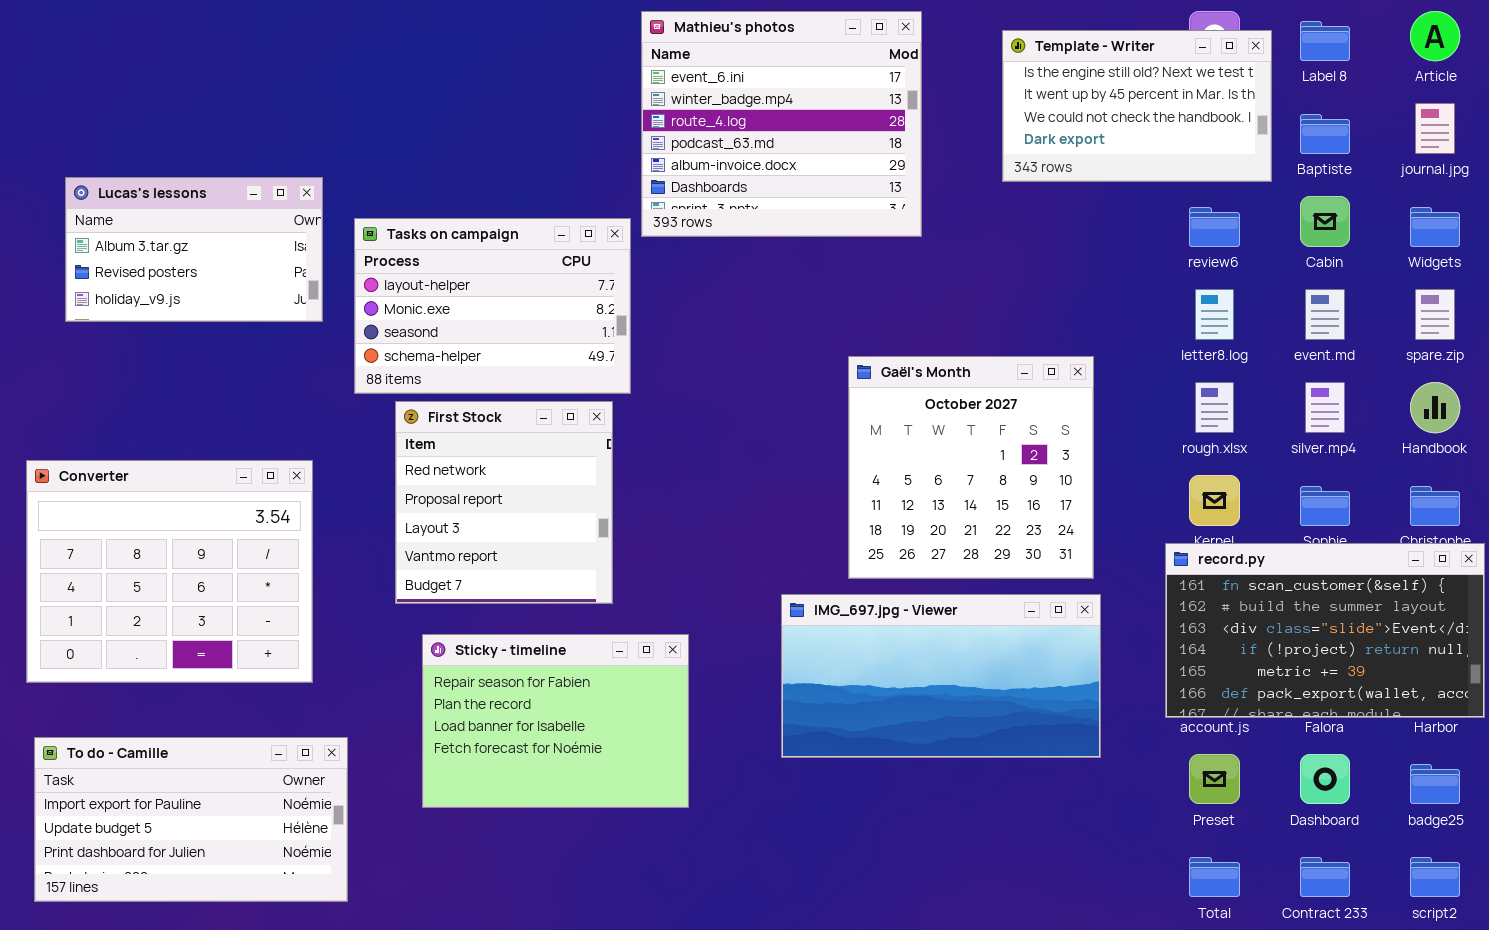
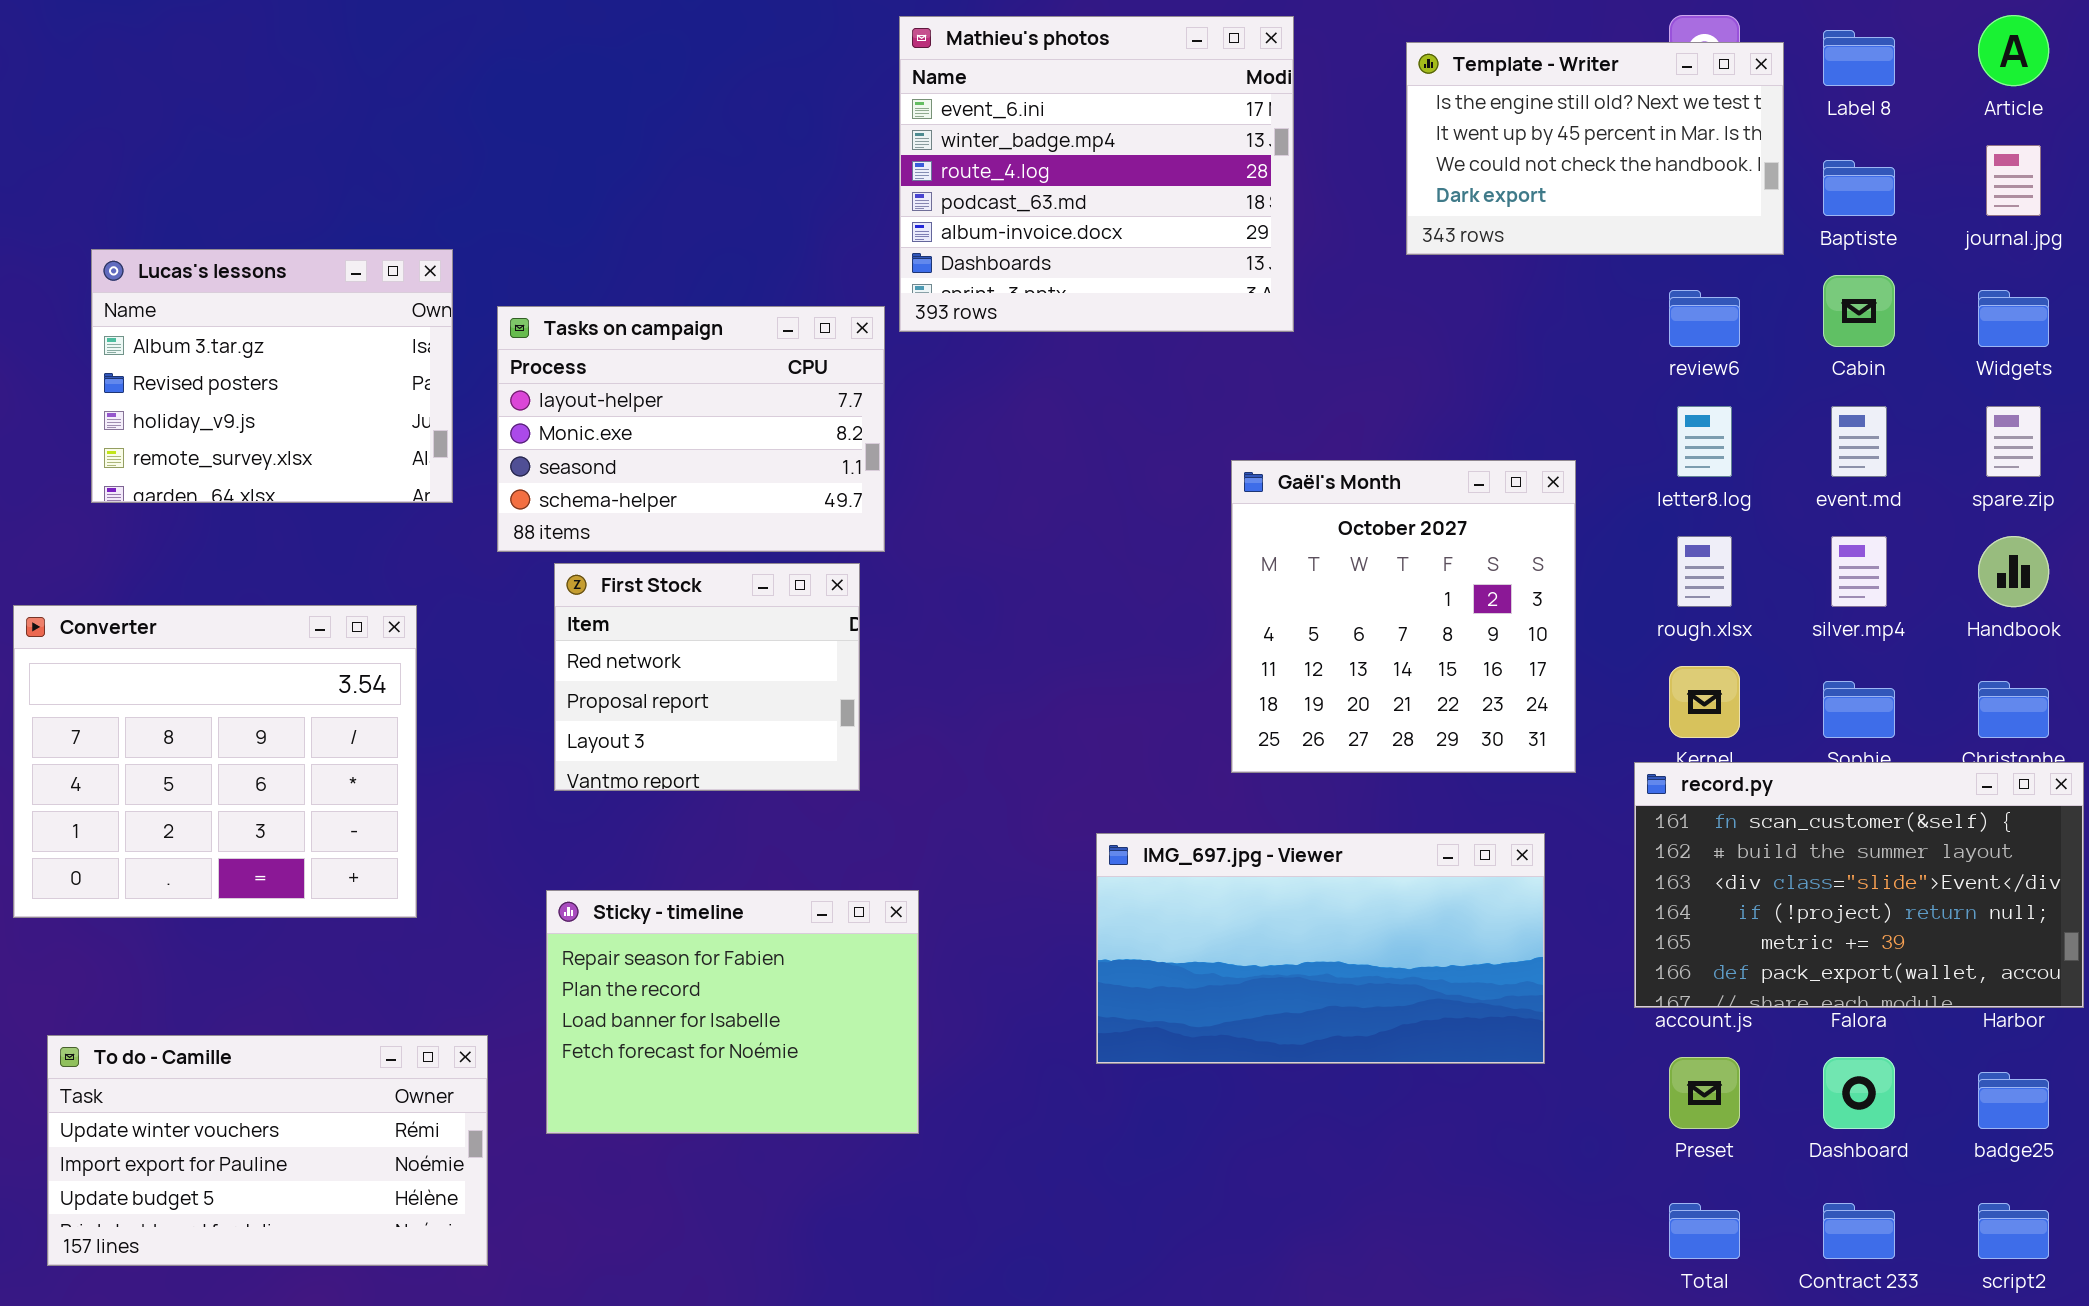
Lucas's lessons: [65,177,323,322] -> [91,249,453,503], resized
Gaël's Month: [848,356,1094,579] -> [1231,460,1576,773], moved
First Stock: [395,401,613,604] -> [554,563,860,791], resized
Converter: [26,460,313,683] -> [13,605,417,918], moved
Sticky - timeline: [422,634,689,808] -> [546,890,919,1134], moved
To do - Camille: [34,737,348,902] -> [47,1035,488,1266], scrolled up 1 row

